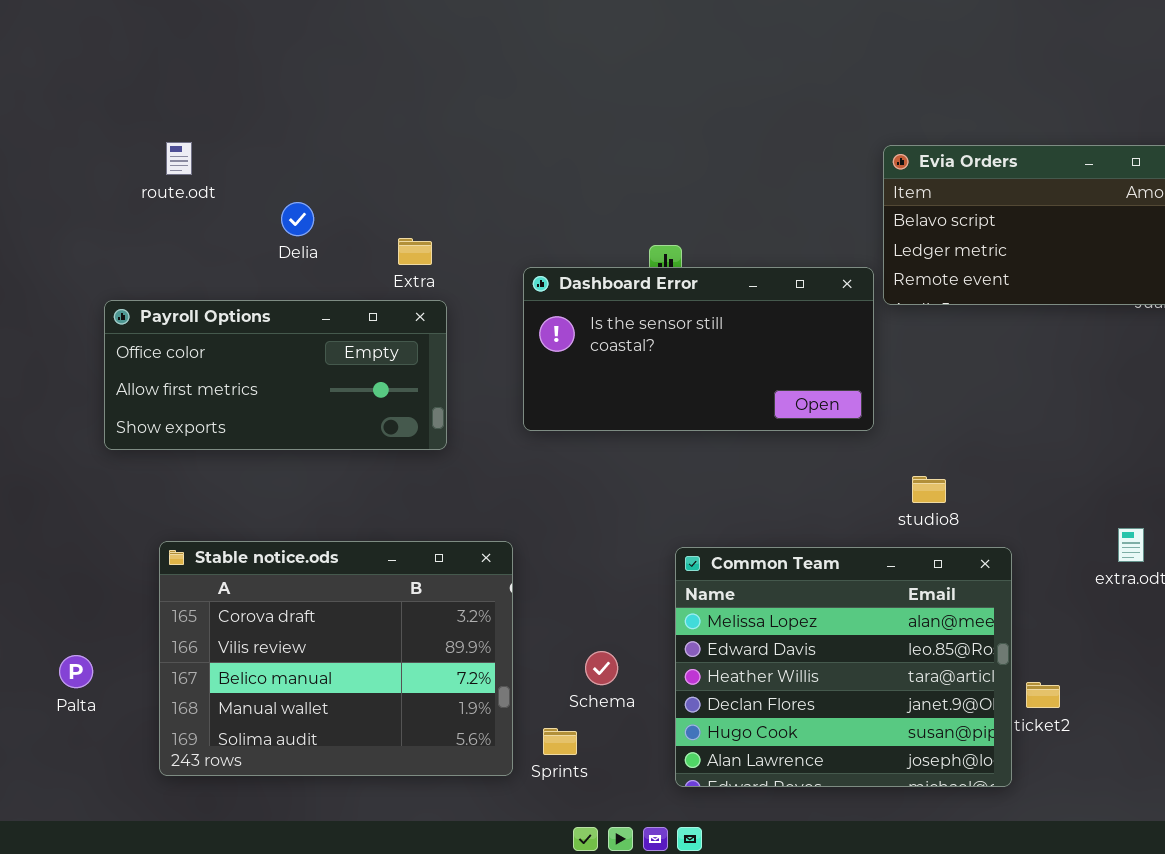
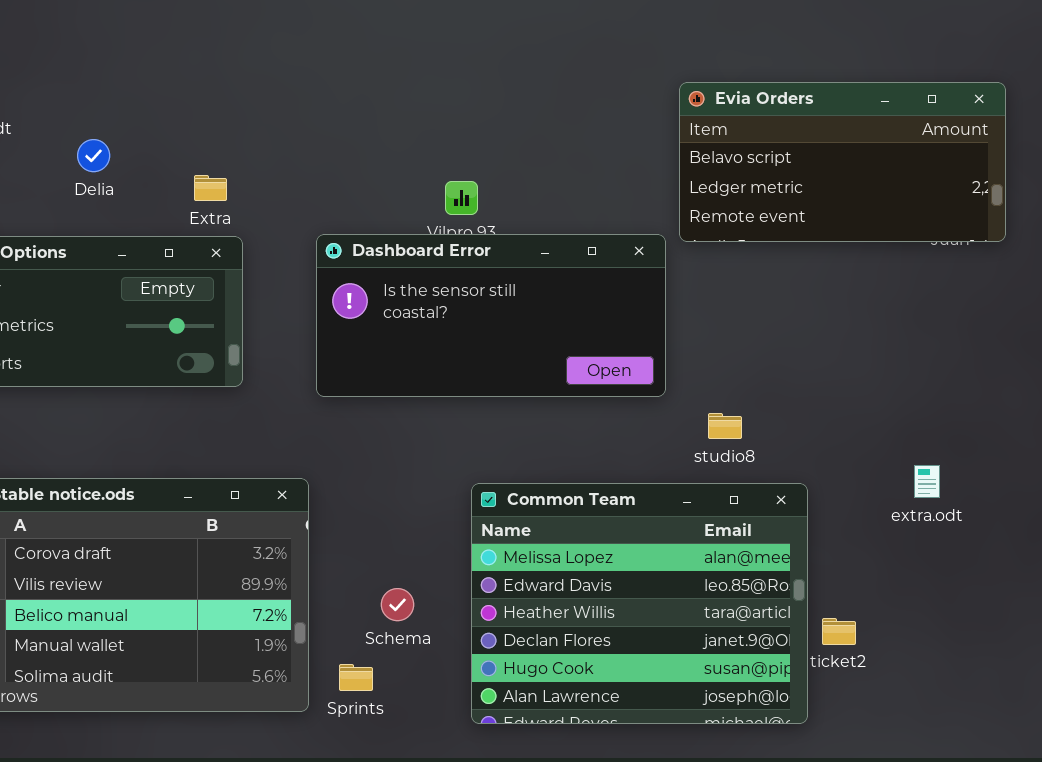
Dashboard Error: [523,267,874,431] -> [316,234,666,397], moved

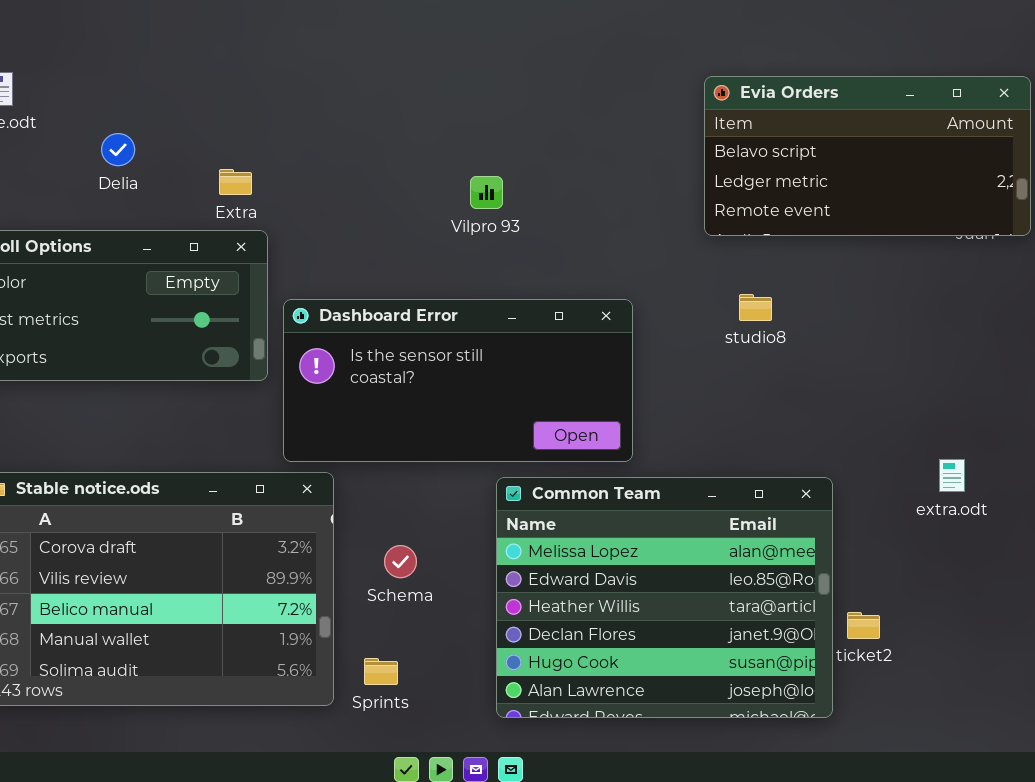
Dashboard Error: [316,234,666,397] -> [283,299,633,462], moved
studio8: [708,413,742,439] -> [739,294,772,321], moved
Schema: [381,588,414,621] -> [384,545,417,578], moved

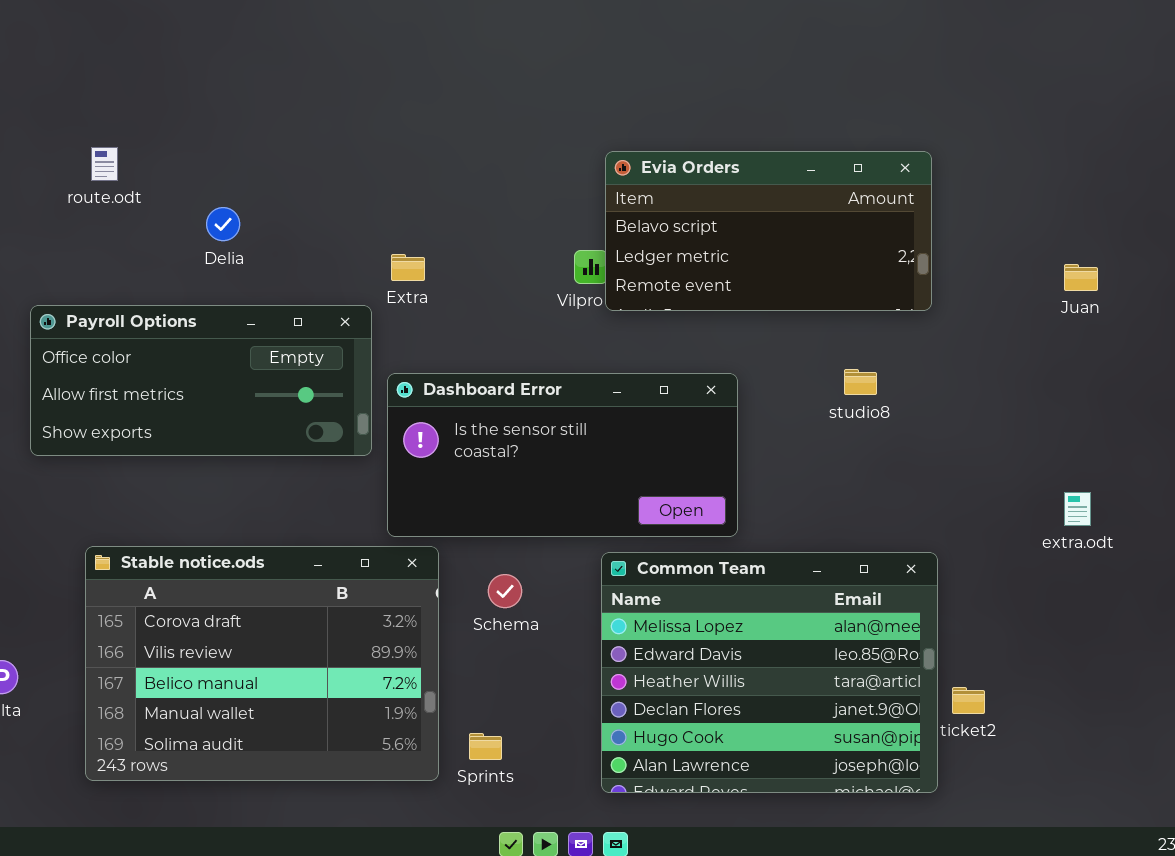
Evia Orders: [704,76,1031,236] -> [605,151,932,311], moved
Extra: [219,169,252,195] -> [391,254,425,281], moved
extra.odt: [939,459,965,492] -> [1064,492,1091,526], moved
Schema: [384,545,417,578] -> [488,574,522,608], moved

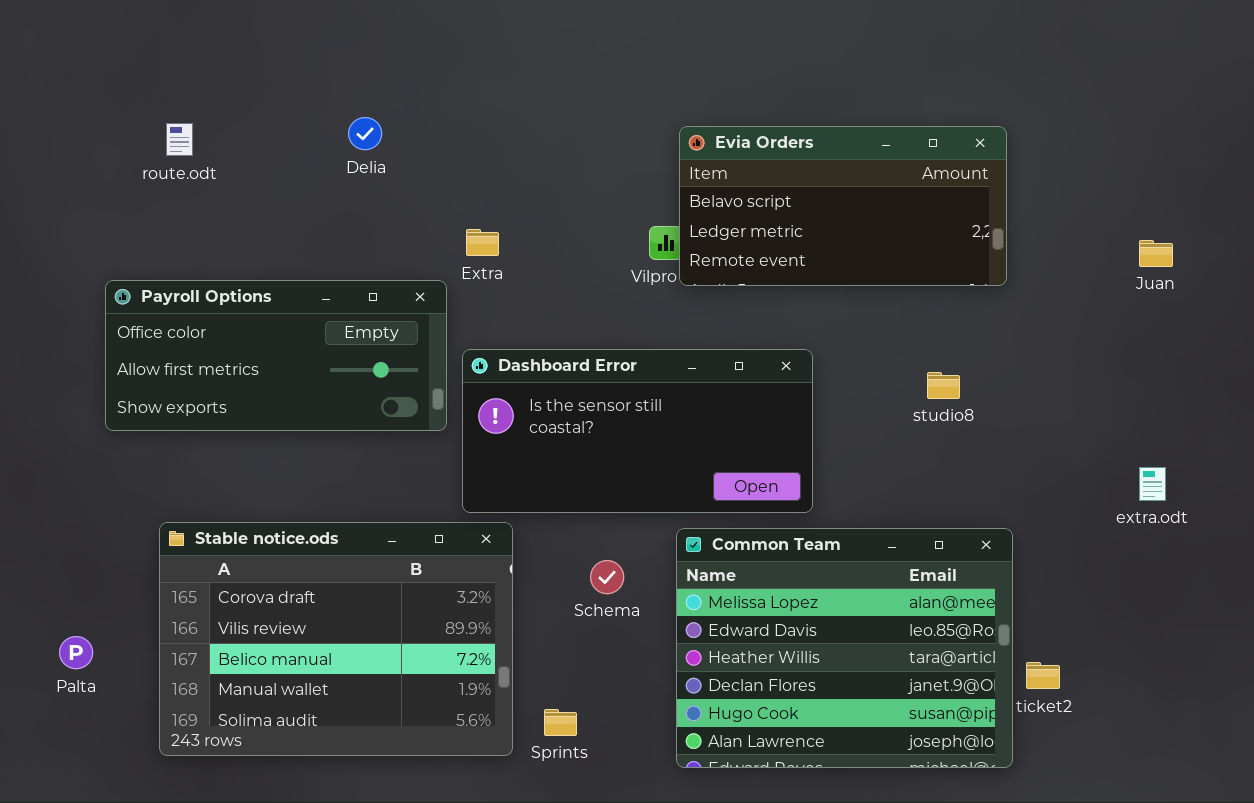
Delia: [206,207,240,241] -> [348,117,382,150], moved
studio8: [844,369,877,395] -> [927,372,960,399], moved
Schema: [488,574,522,608] -> [590,560,624,594], moved

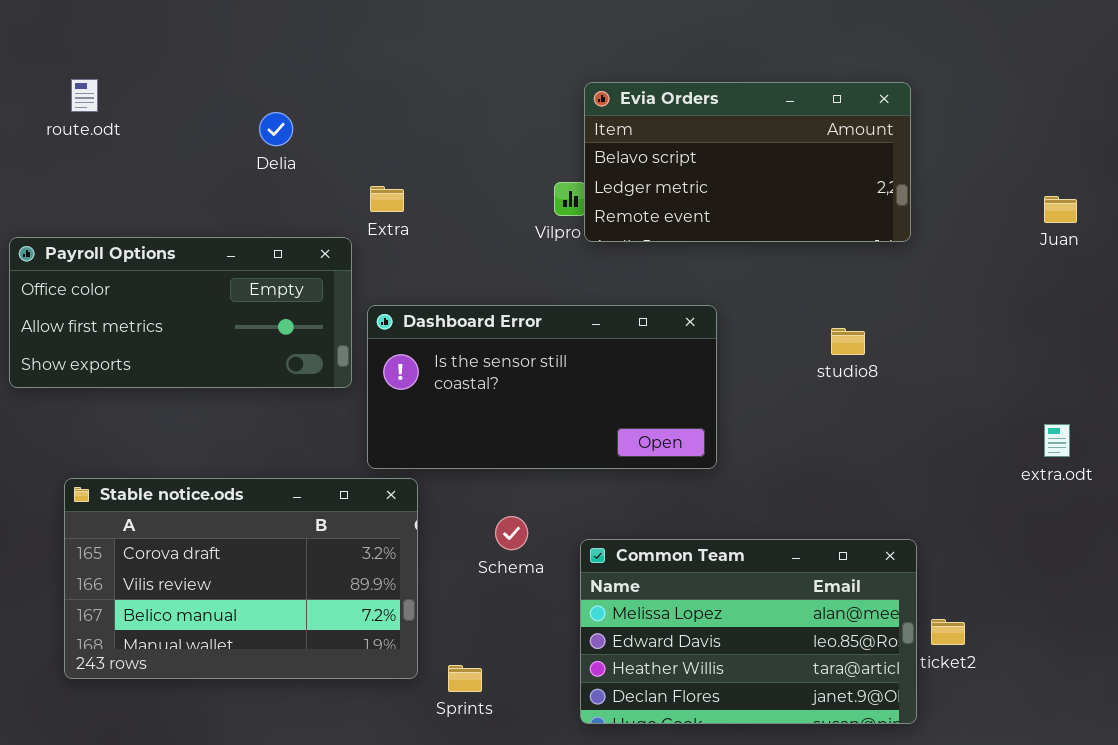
Delia: [348,117,382,150] -> [259,112,293,146], moved
Stable notice.ods: [159,522,513,756] -> [64,478,418,679], resized
Common Team: [676,528,1013,768] -> [580,539,917,724], resized

